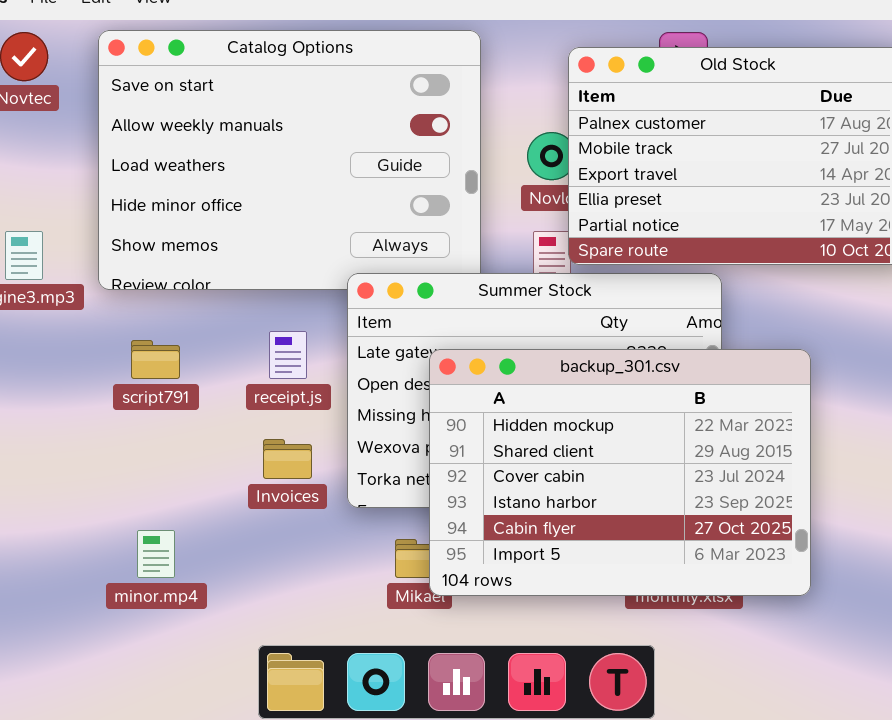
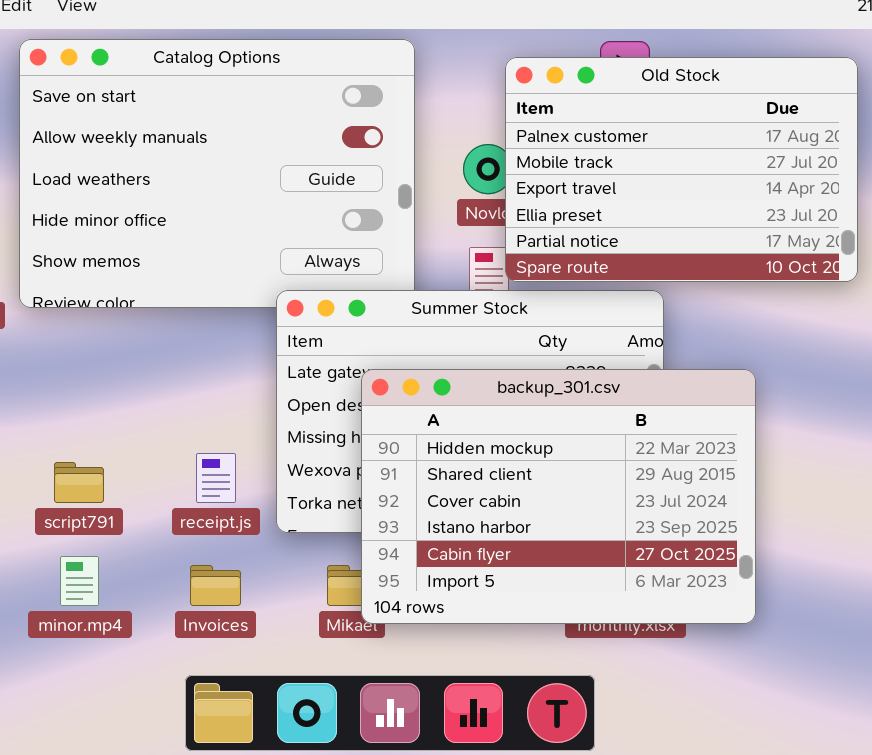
receipt.js: [269,331,307,379] -> [196,453,236,503], moved
script791: [131,340,180,379] -> [54,462,104,503], moved
Invoices: [263,439,312,479] -> [190,565,241,606], moved

